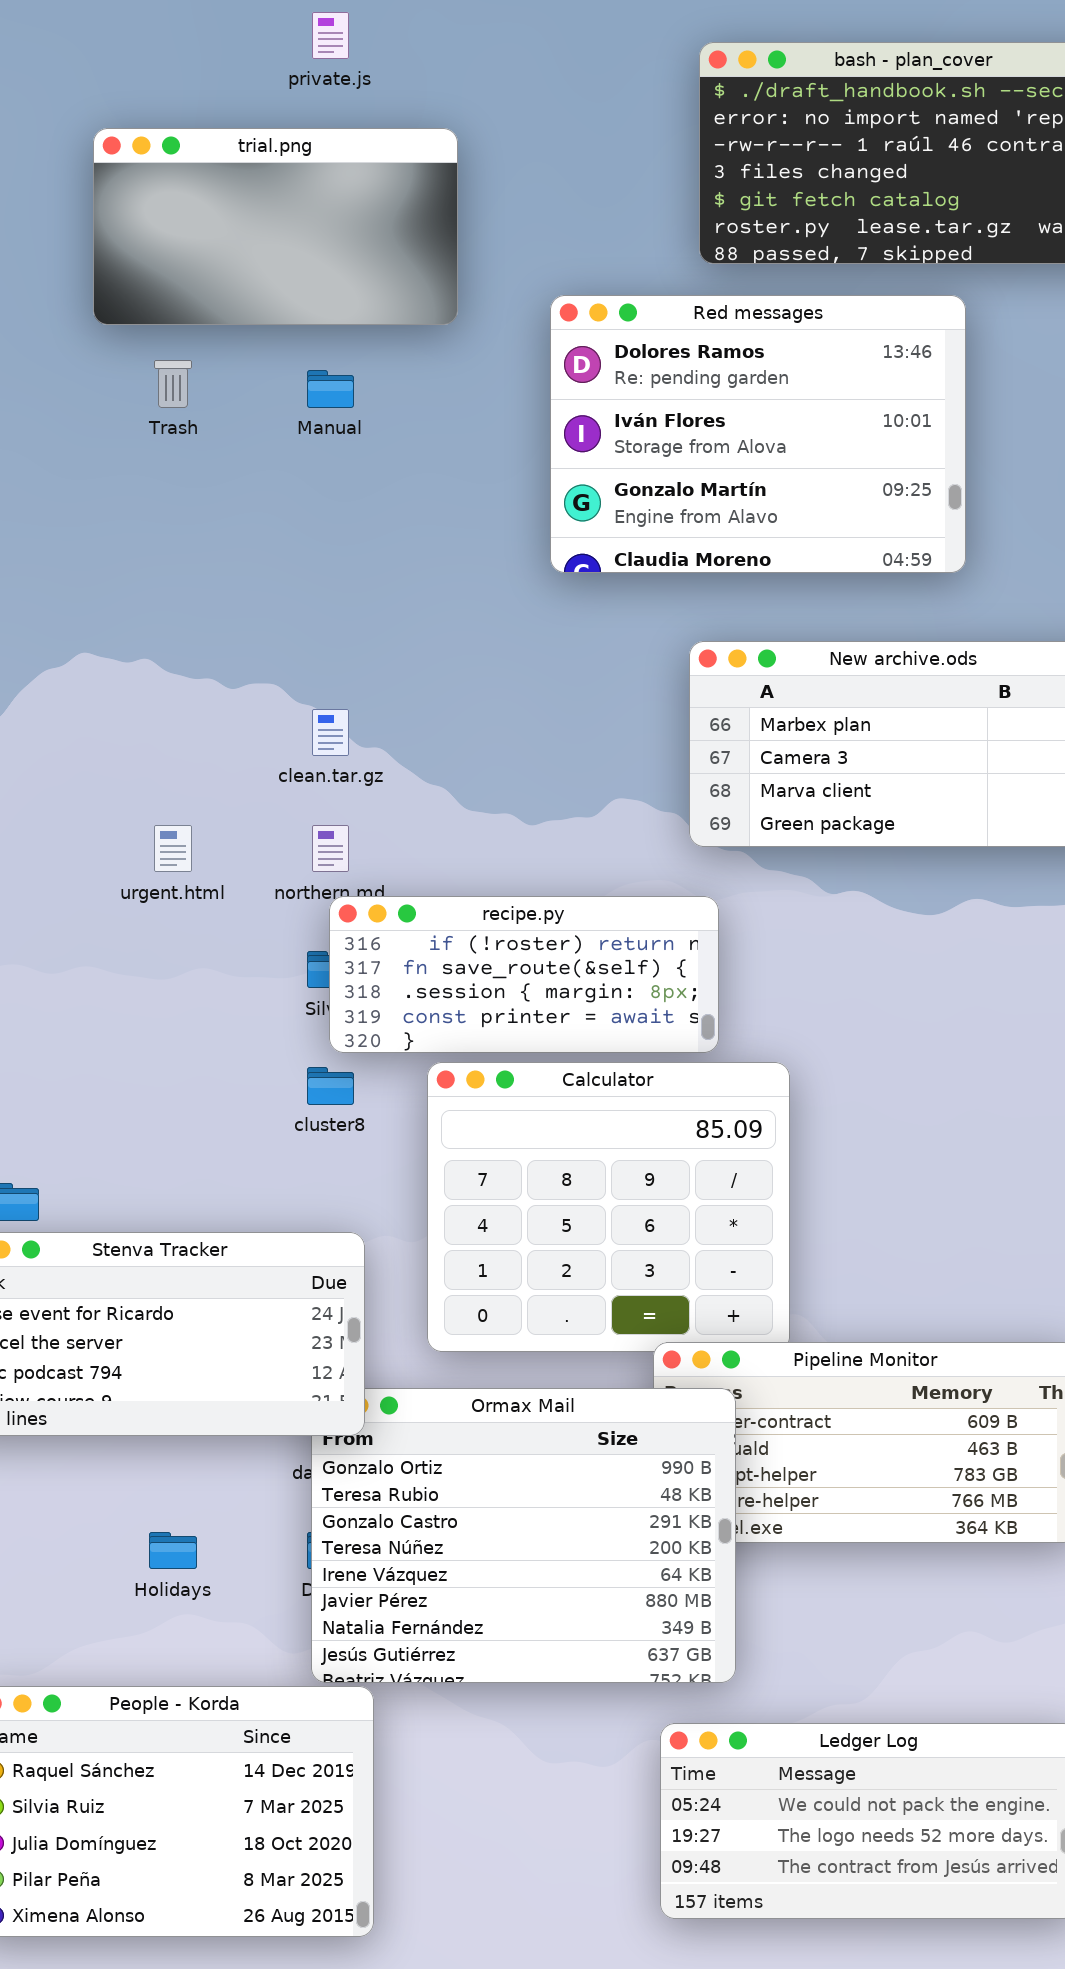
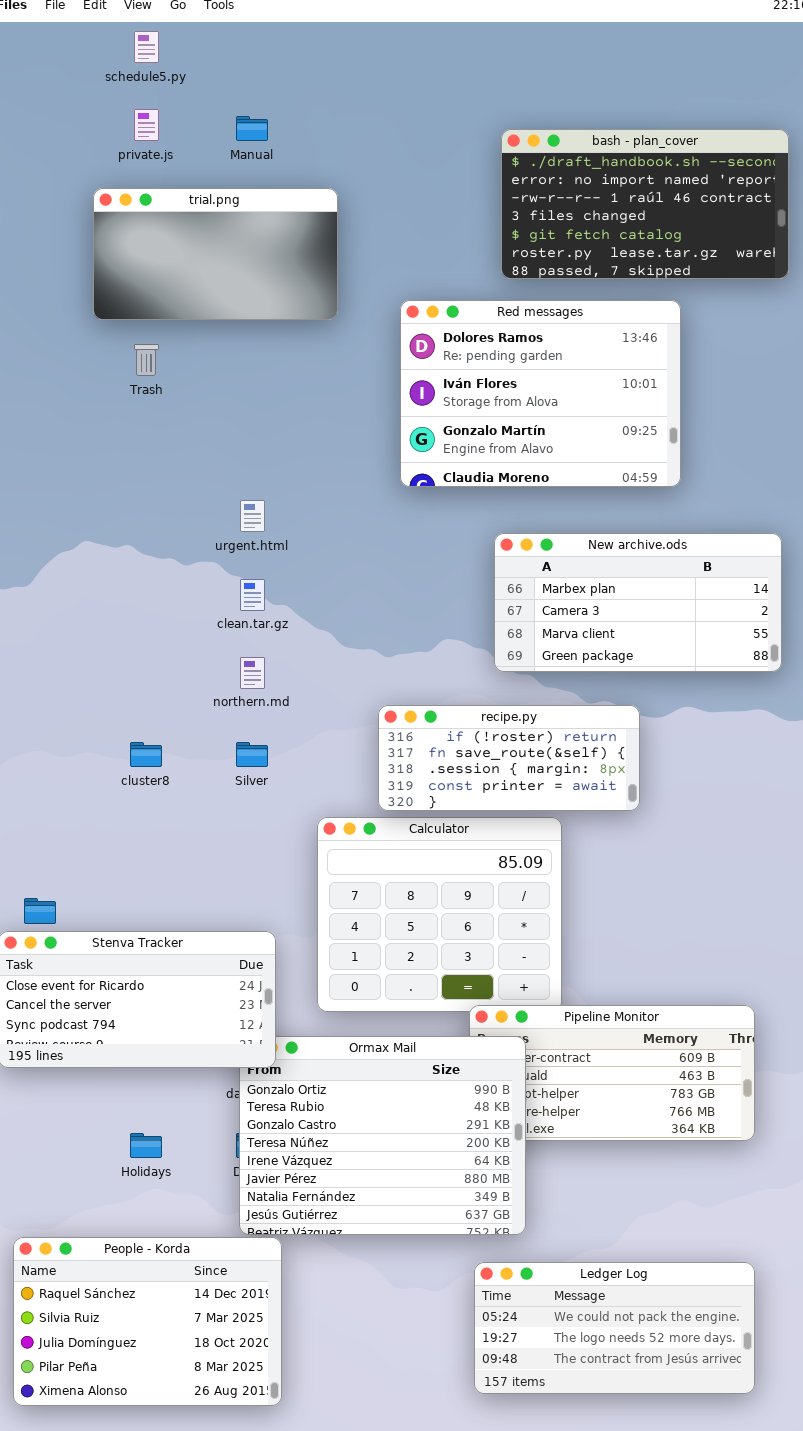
private.js: [312,12,349,59] -> [134,109,159,141], moved
Manual: [307,370,354,408] -> [236,116,268,141], moved
urgent.html: [154,825,192,872] -> [240,500,265,532], moved
recipe.py: [329,896,719,1053] -> [378,705,640,811], moved
cluster8: [307,1067,354,1105] -> [130,742,162,767], moved

